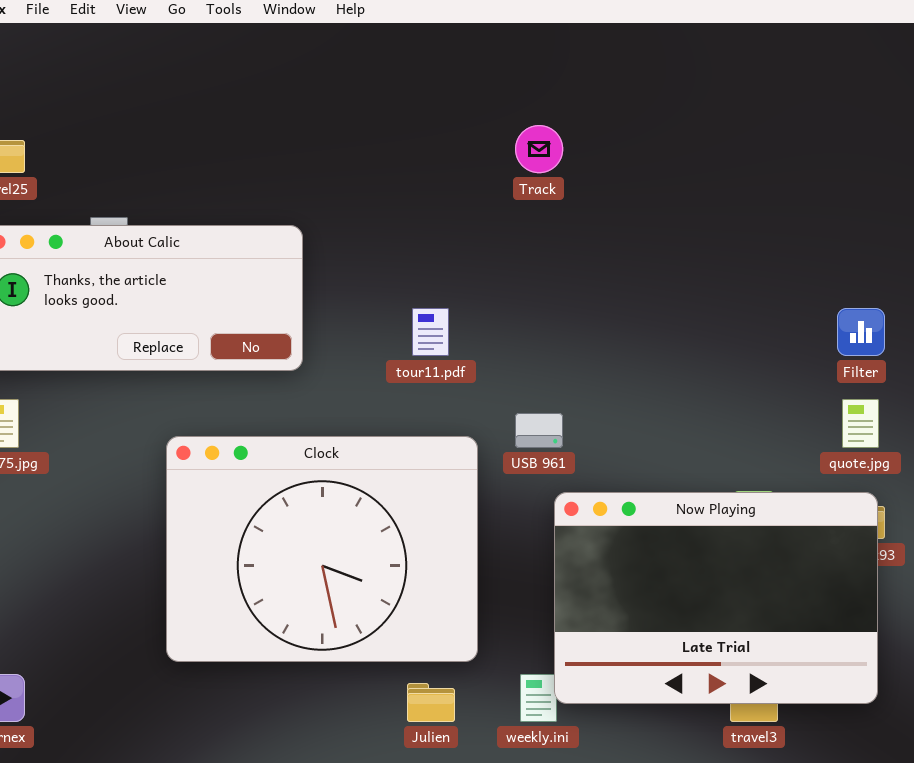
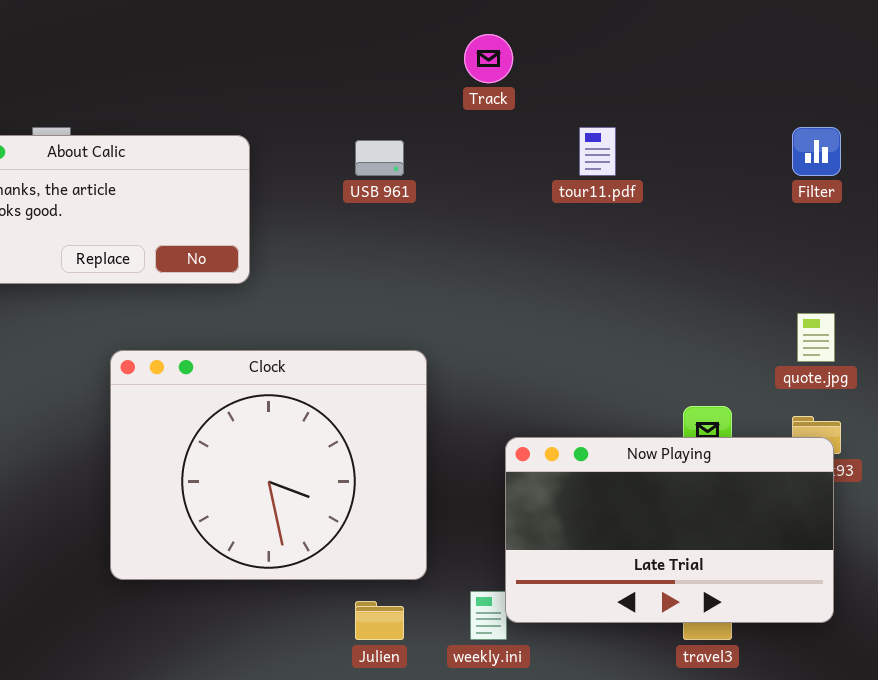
tour11.pdf: [412,308,449,356] -> [579,127,616,176], moved
Filter: [837,308,885,356] -> [792,127,841,176], moved
USB 961: [515,413,563,448] -> [355,140,404,176], moved
Now Playing: [554,492,878,704] -> [505,437,834,623], resized

